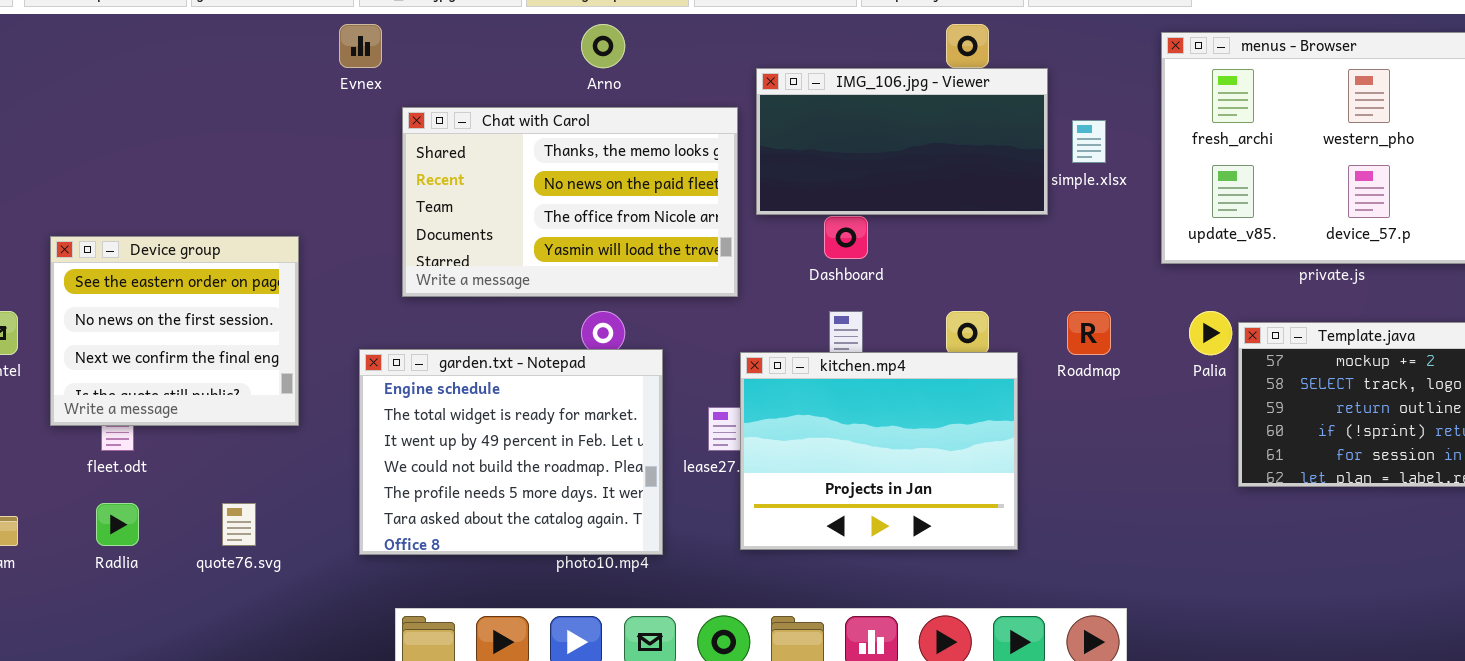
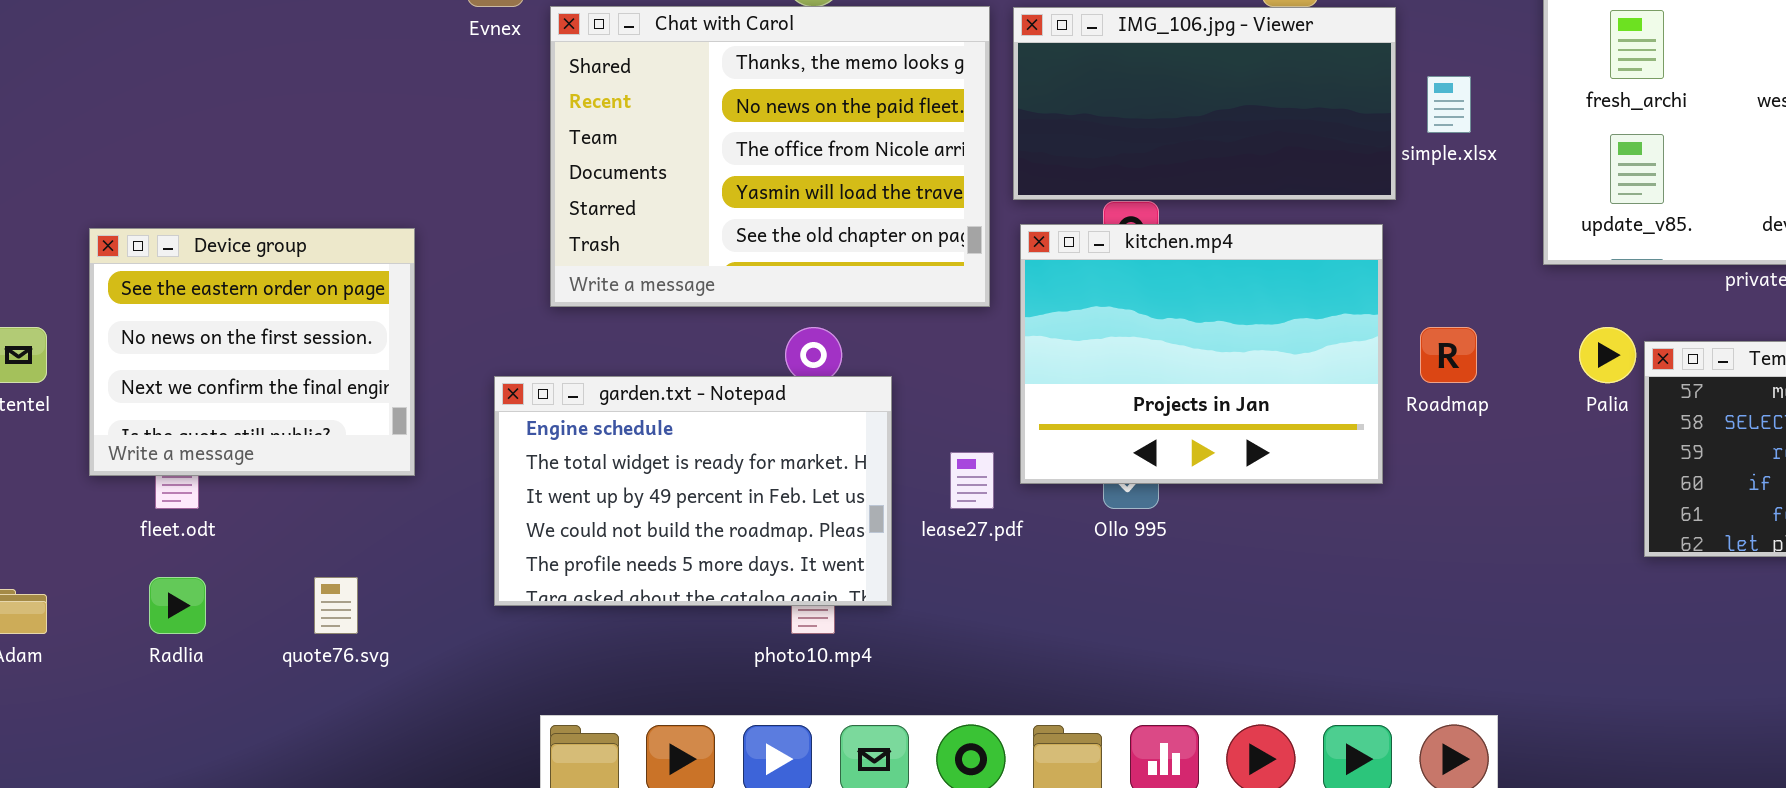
Chat with Carol: [402,107,738,297] -> [550,6,990,307], resized
garden.txt - Notepad: [359,349,663,555] -> [494,376,892,606], resized
kitchen.mp4: [740,352,1018,550] -> [1020,224,1383,484], moved

